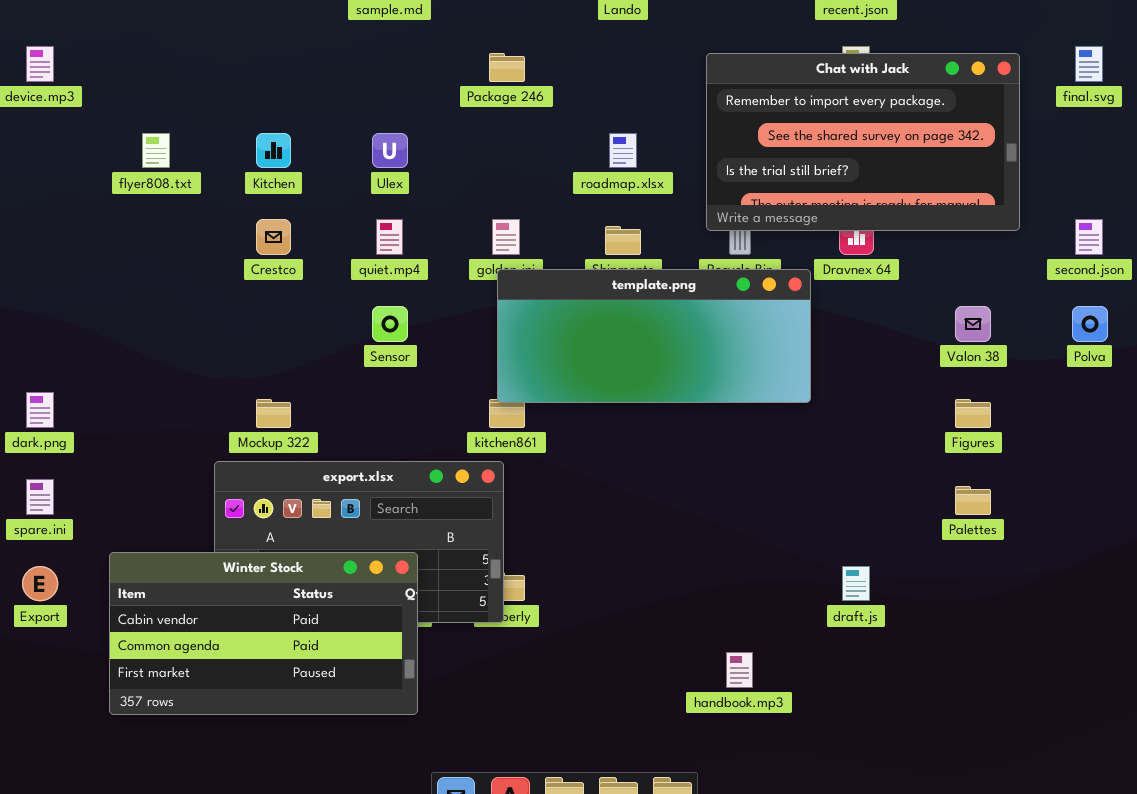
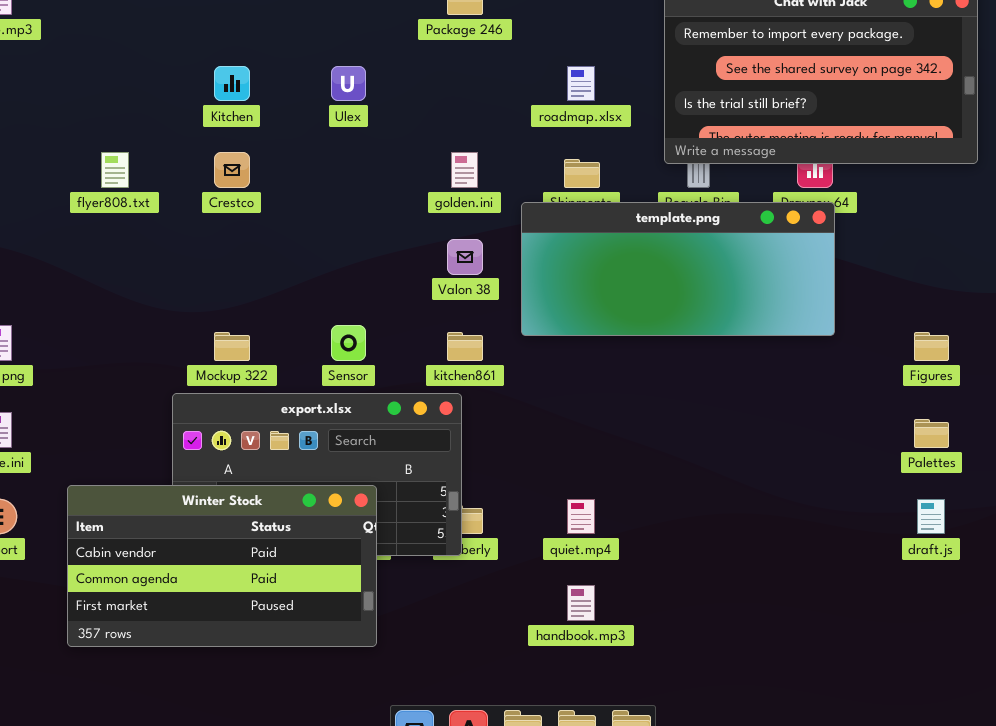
flyer808.txt: [142,133,170,168] -> [101,152,129,188], moved
quiet.mp4: [376,219,403,255] -> [567,499,595,534], moved
template.png: [497,269,811,403] -> [521,202,835,336], moved
Sensor: [372,306,408,342] -> [331,325,366,361], moved
Valon 38: [955,306,991,342] -> [447,239,483,275], moved
draft.js: [842,566,870,601] -> [917,499,945,534], moved
handbook.mp3: [726,652,753,688] -> [567,585,595,621], moved

